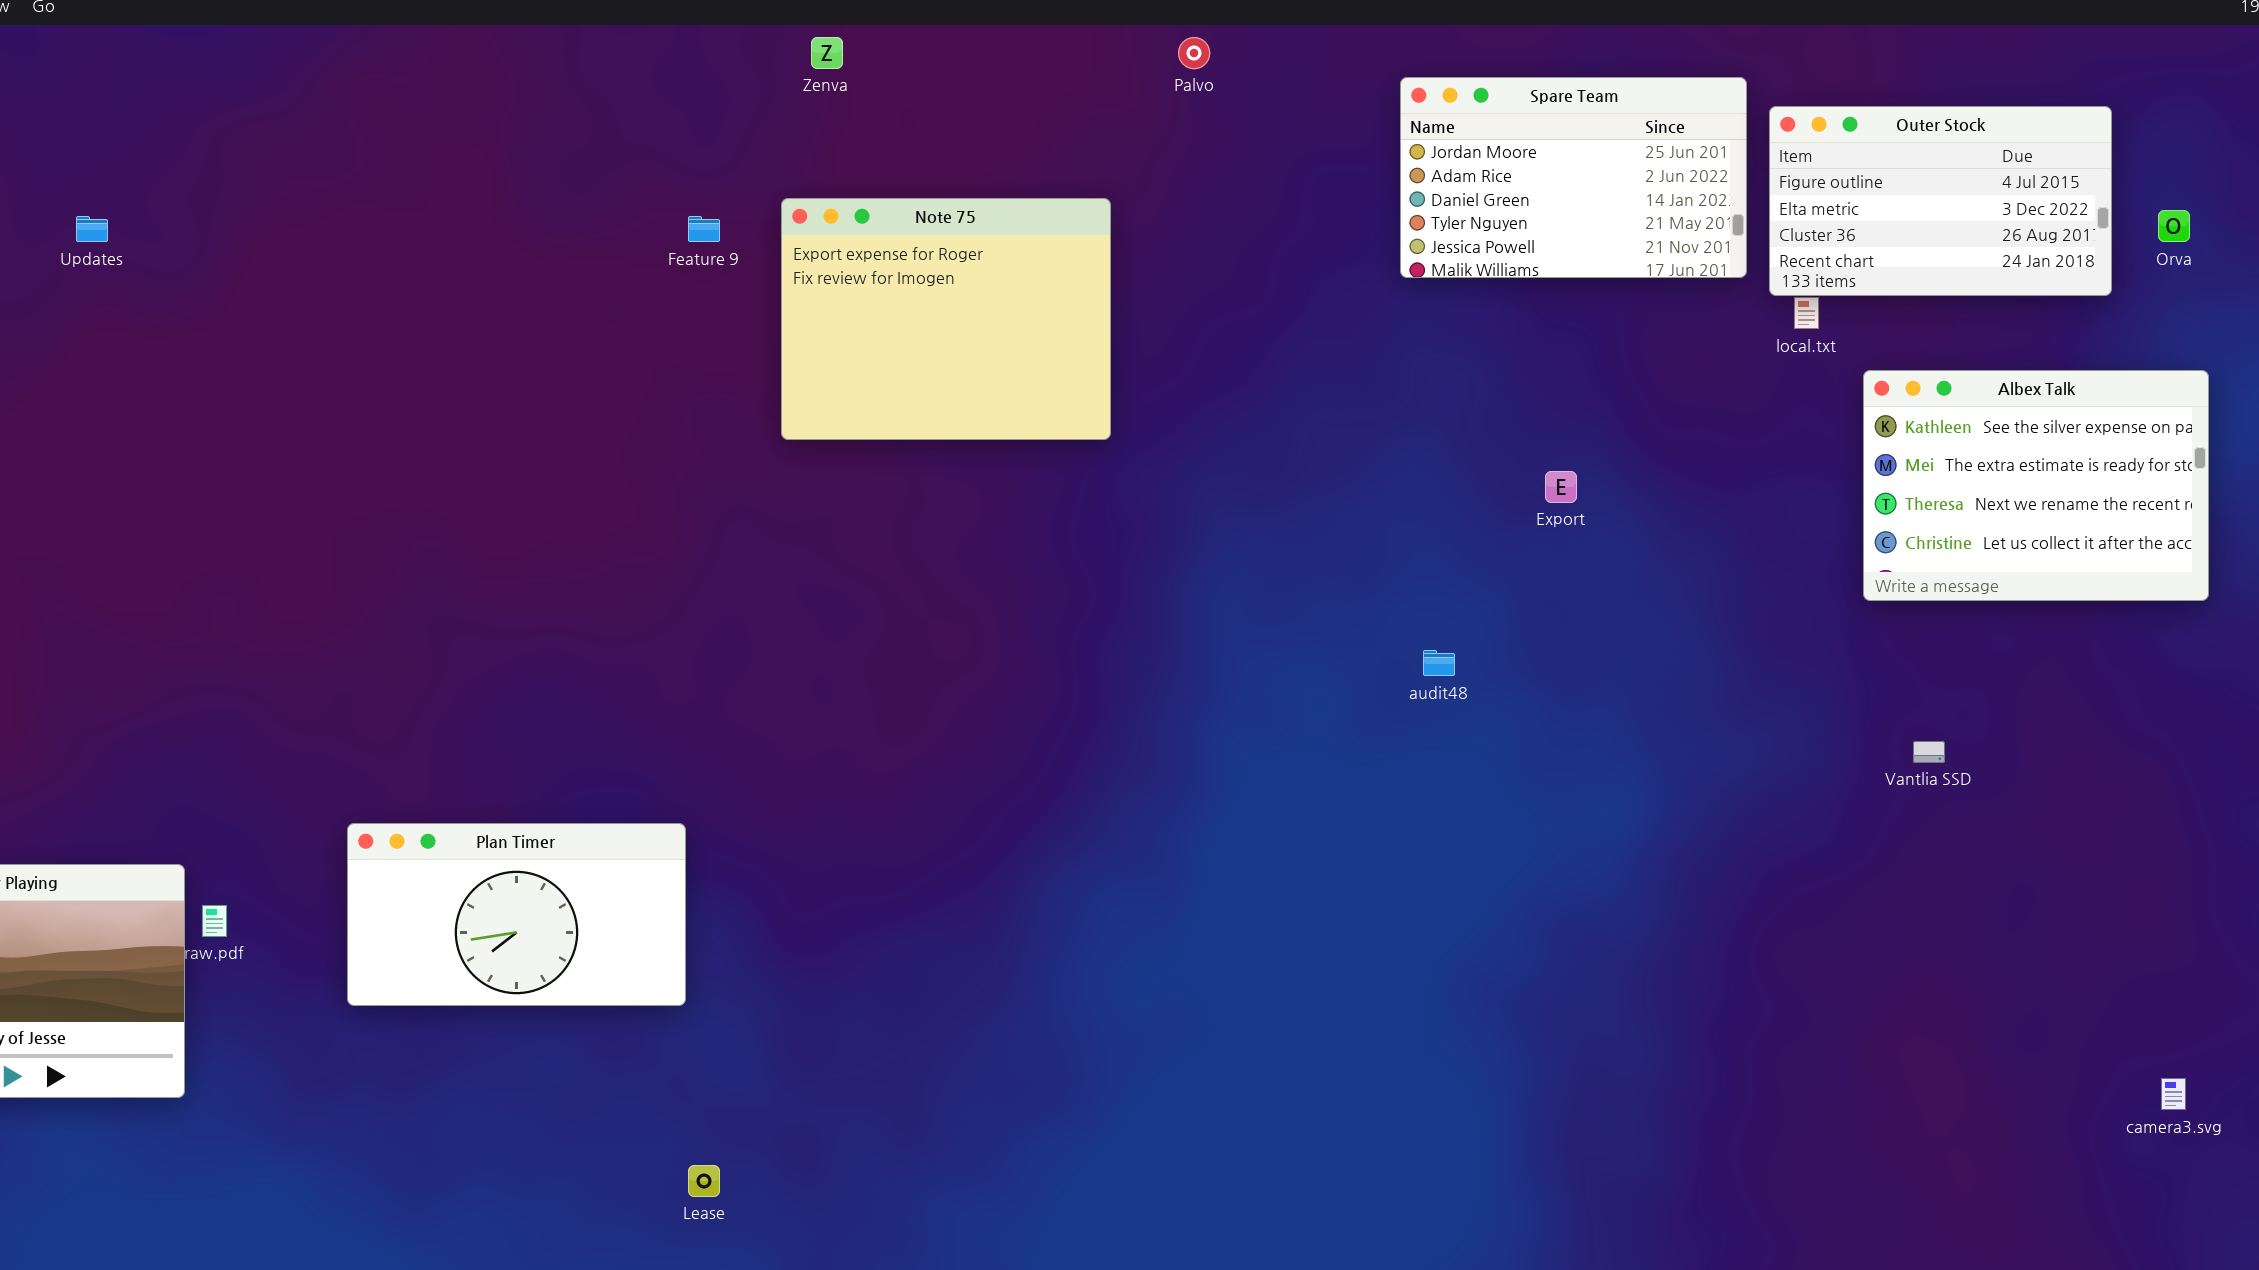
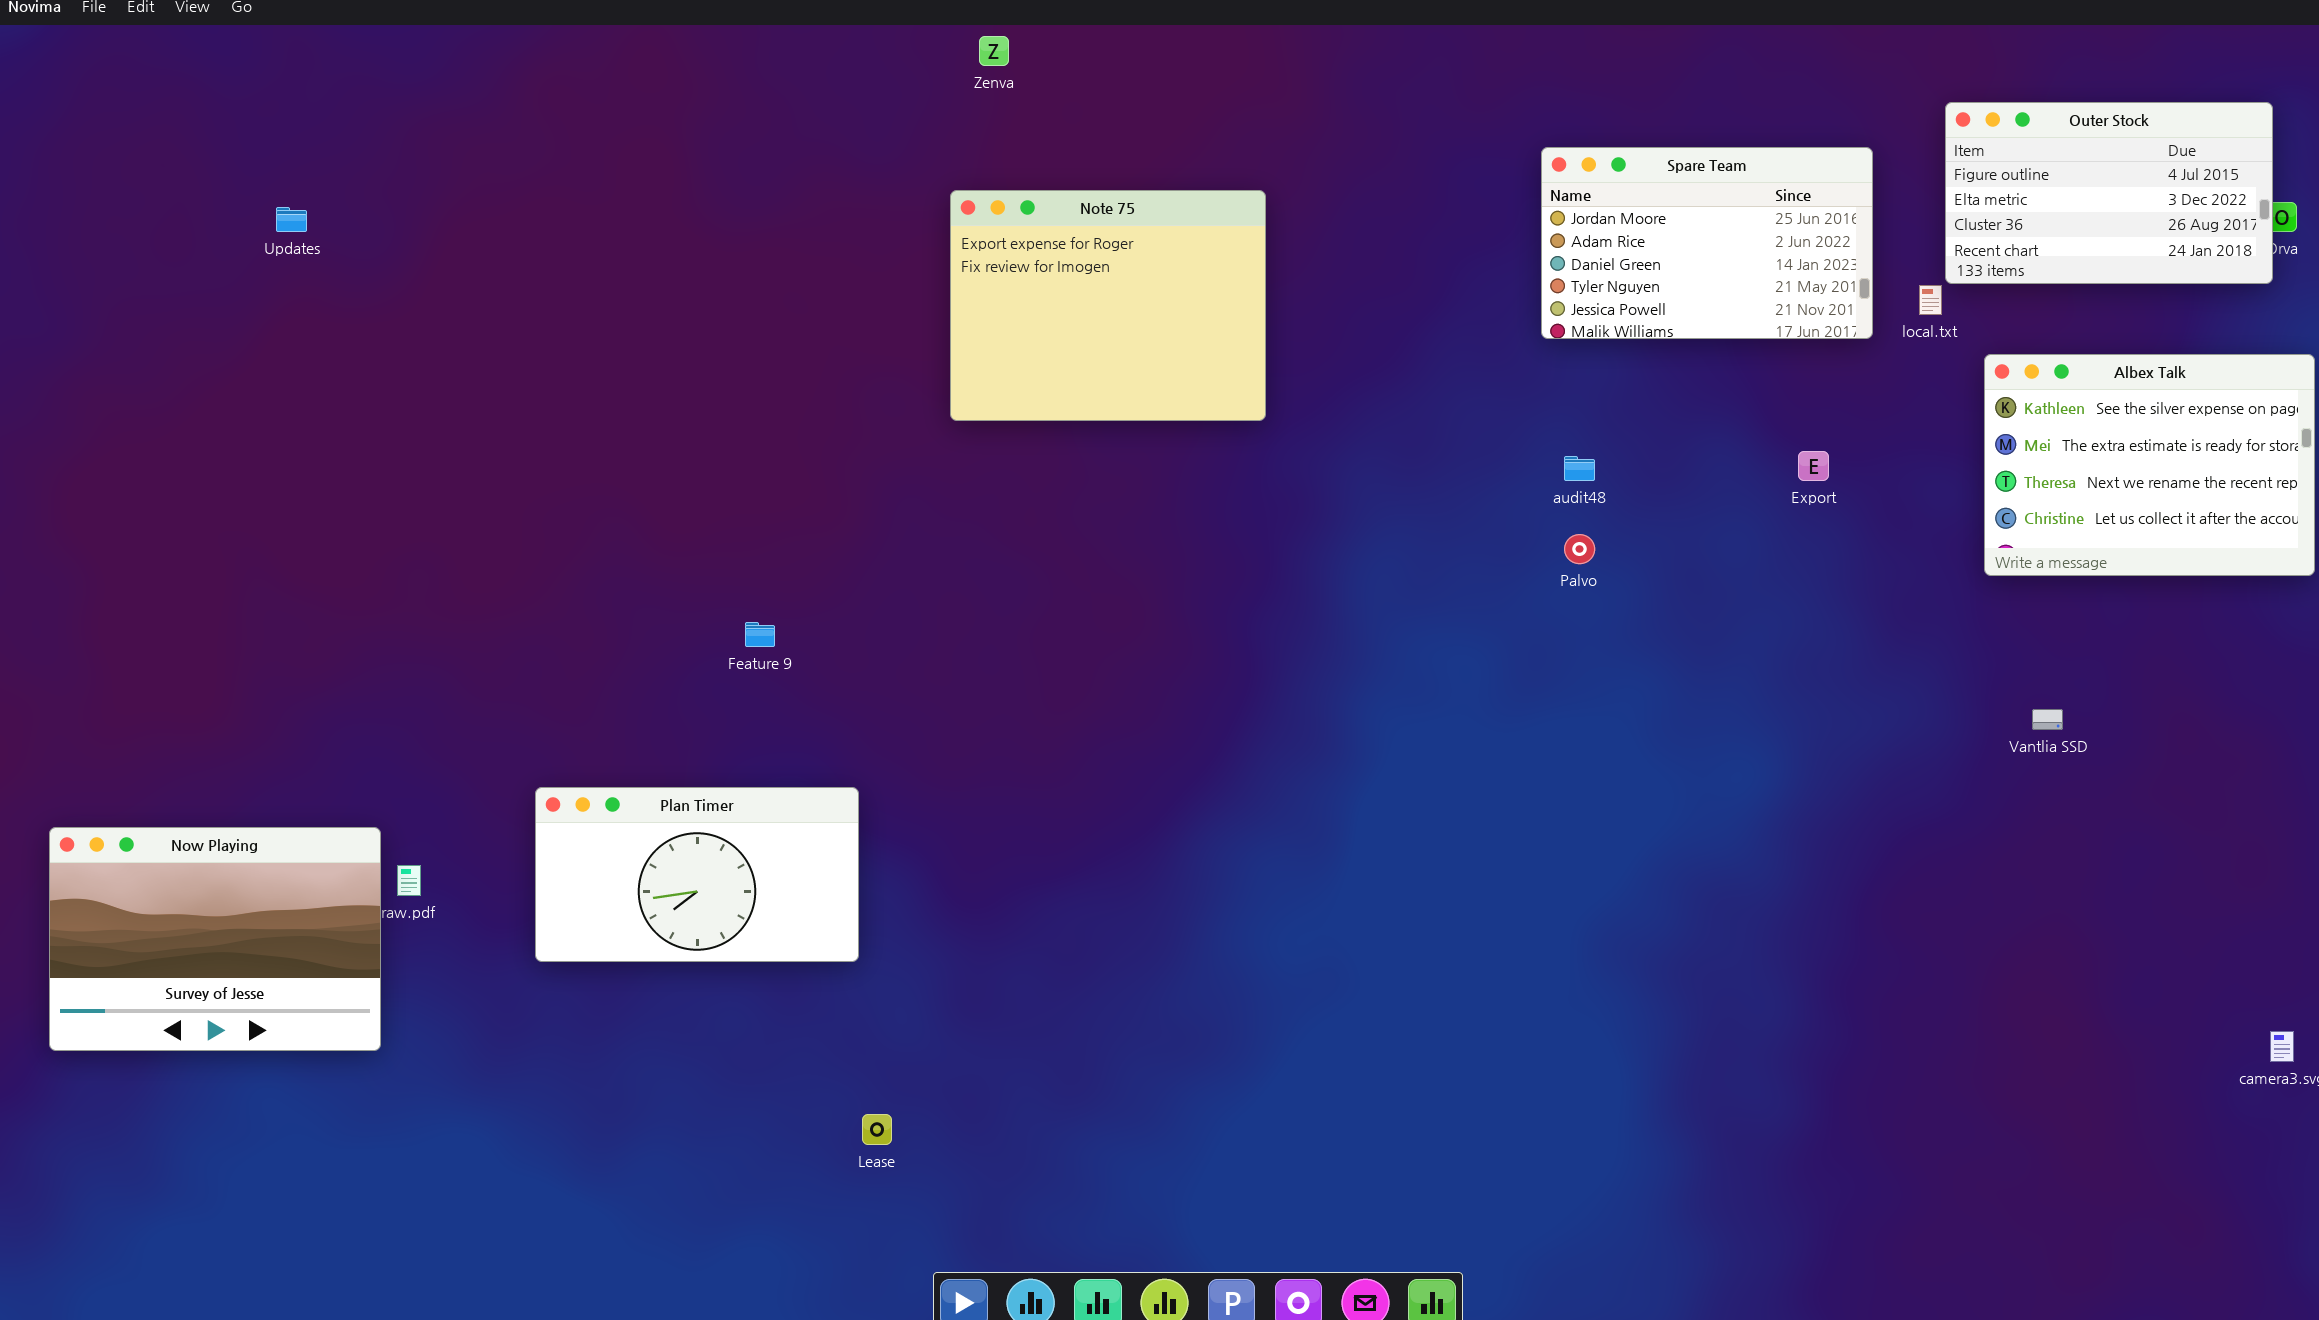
Palvo: [1178,37,1210,69] -> [1564,534,1595,564], moved
Spare Team: [1400,77,1747,278] -> [1541,147,1873,339], moved
Outer Stock: [1769,106,2112,296] -> [1945,102,2273,284], moved
Feature 9: [688,216,720,242] -> [745,622,775,647], moved
Export: [1545,471,1577,503] -> [1798,451,1829,481], moved
audit48: [1423,650,1455,676] -> [1564,456,1595,481], moved

